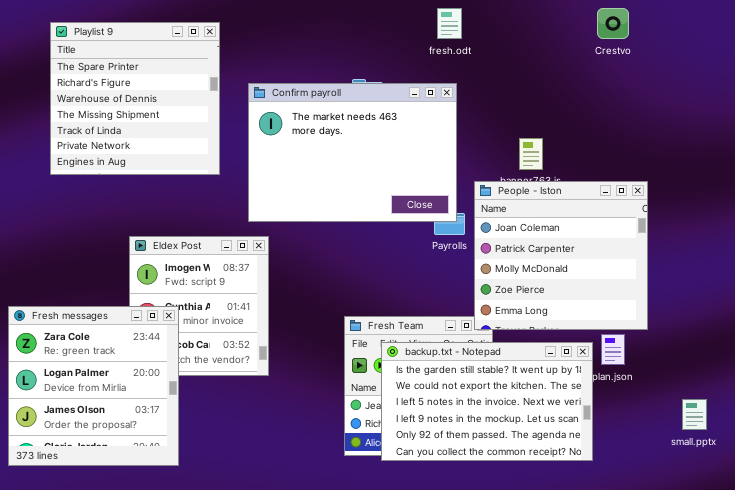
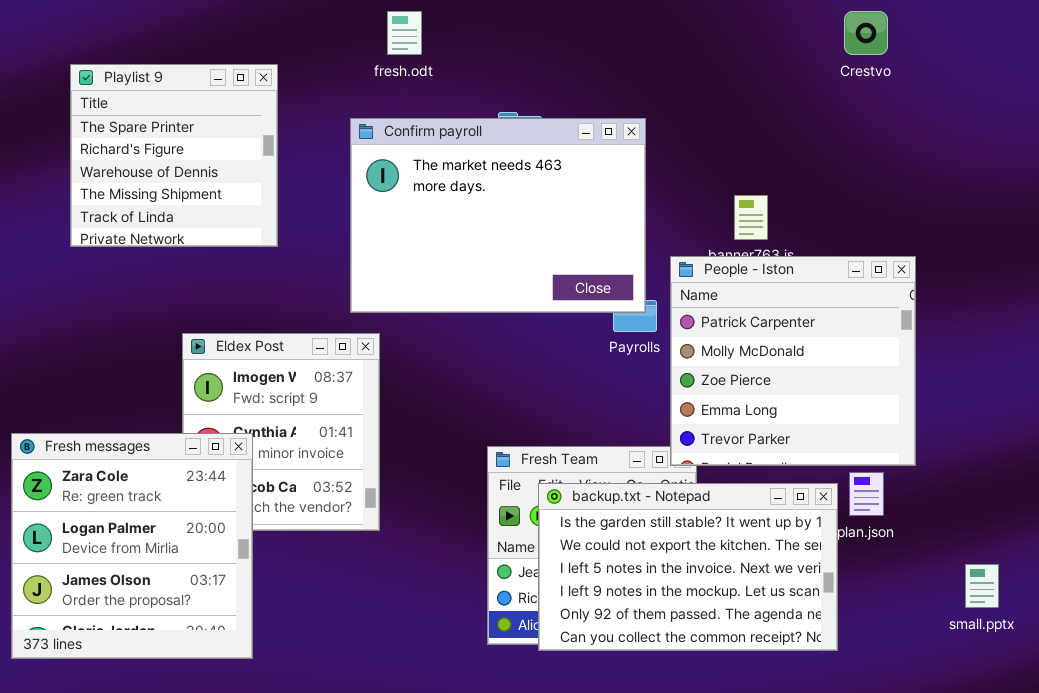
fresh.odt: [437,8,462,39] -> [387,11,422,55], moved
Playlist 9: [50,22,220,175] -> [70,64,278,247], resized
People - Iston: [474,181,648,330] -> [670,256,916,466], scrolled down 1 row

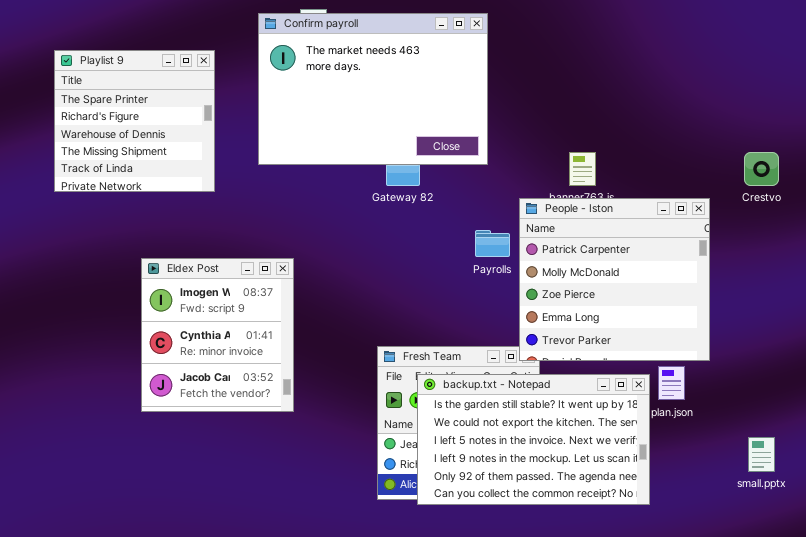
Crestvo: [844,11,888,55] -> [744,152,779,186], moved
Confirm payroll: [350,118,646,313] -> [258,13,488,165], moved
Fresh messages: [11,433,253,659] -> none, closed

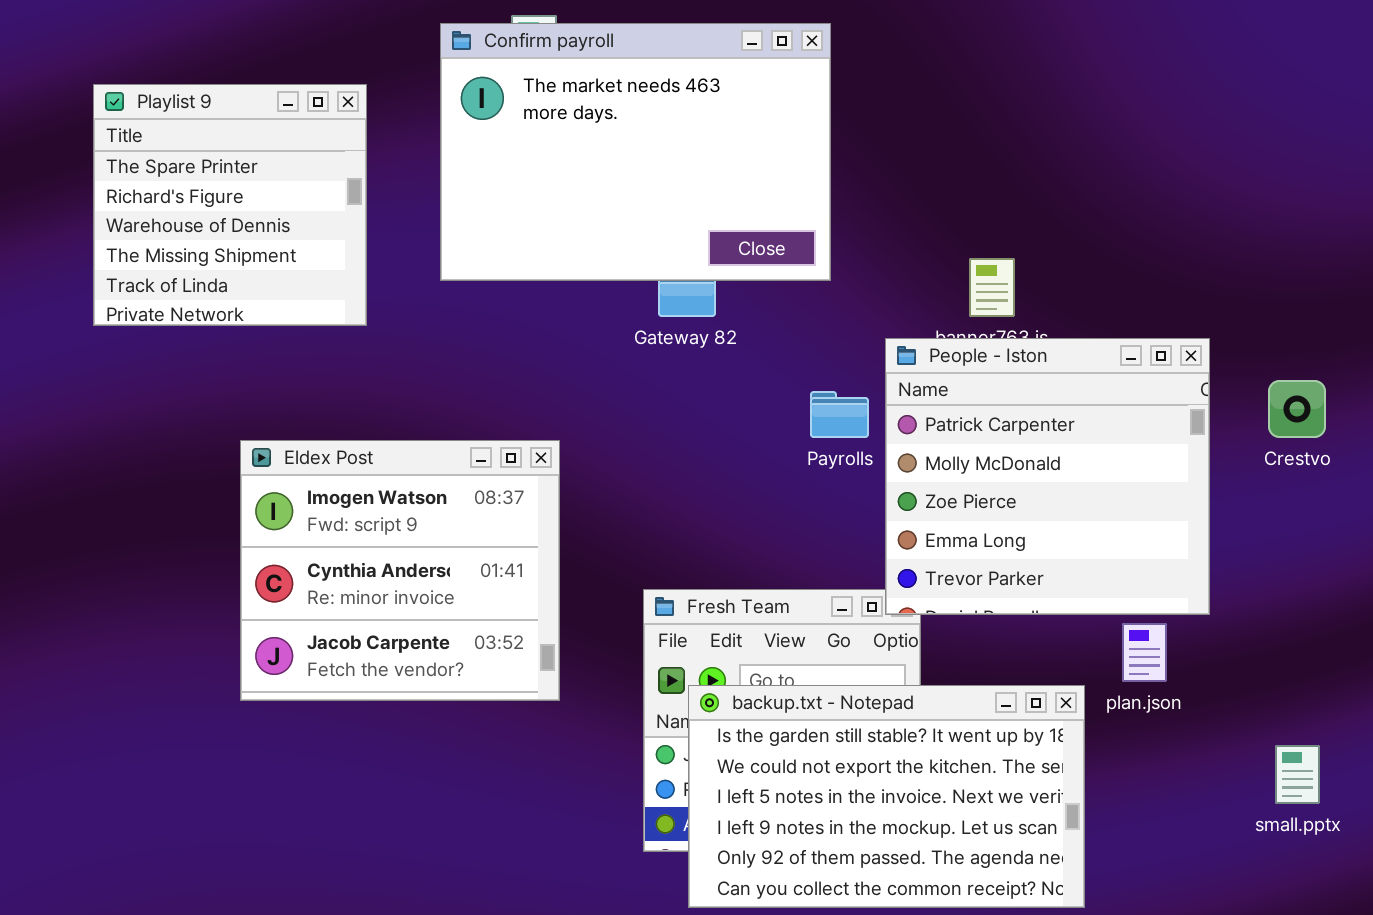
Crestvo: [744,152,779,186] -> [1268,380,1326,438], moved
Eldex Post: [141,258,294,412] -> [240,440,560,701], resized
backup.txt - Notepad: [417,374,650,505] -> [688,685,1085,908], moved

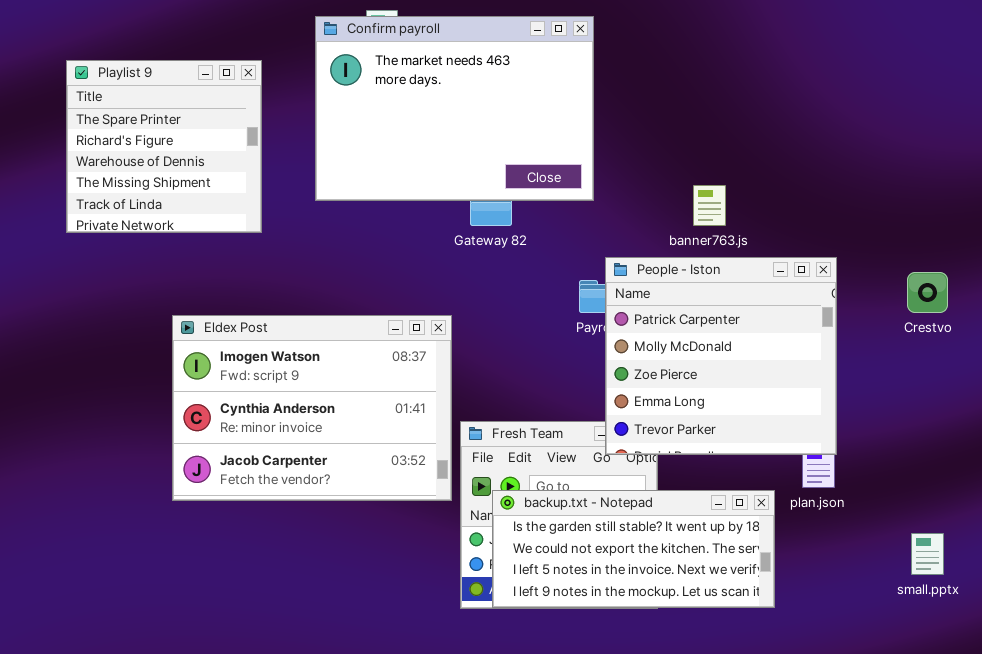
People - Iston: [885,338,1210,615] -> [605,257,837,455], moved
Eldex Post: [240,440,560,701] -> [172,315,452,501], resized
backup.txt - Notepad: [688,685,1085,908] -> [492,490,775,608], resized

